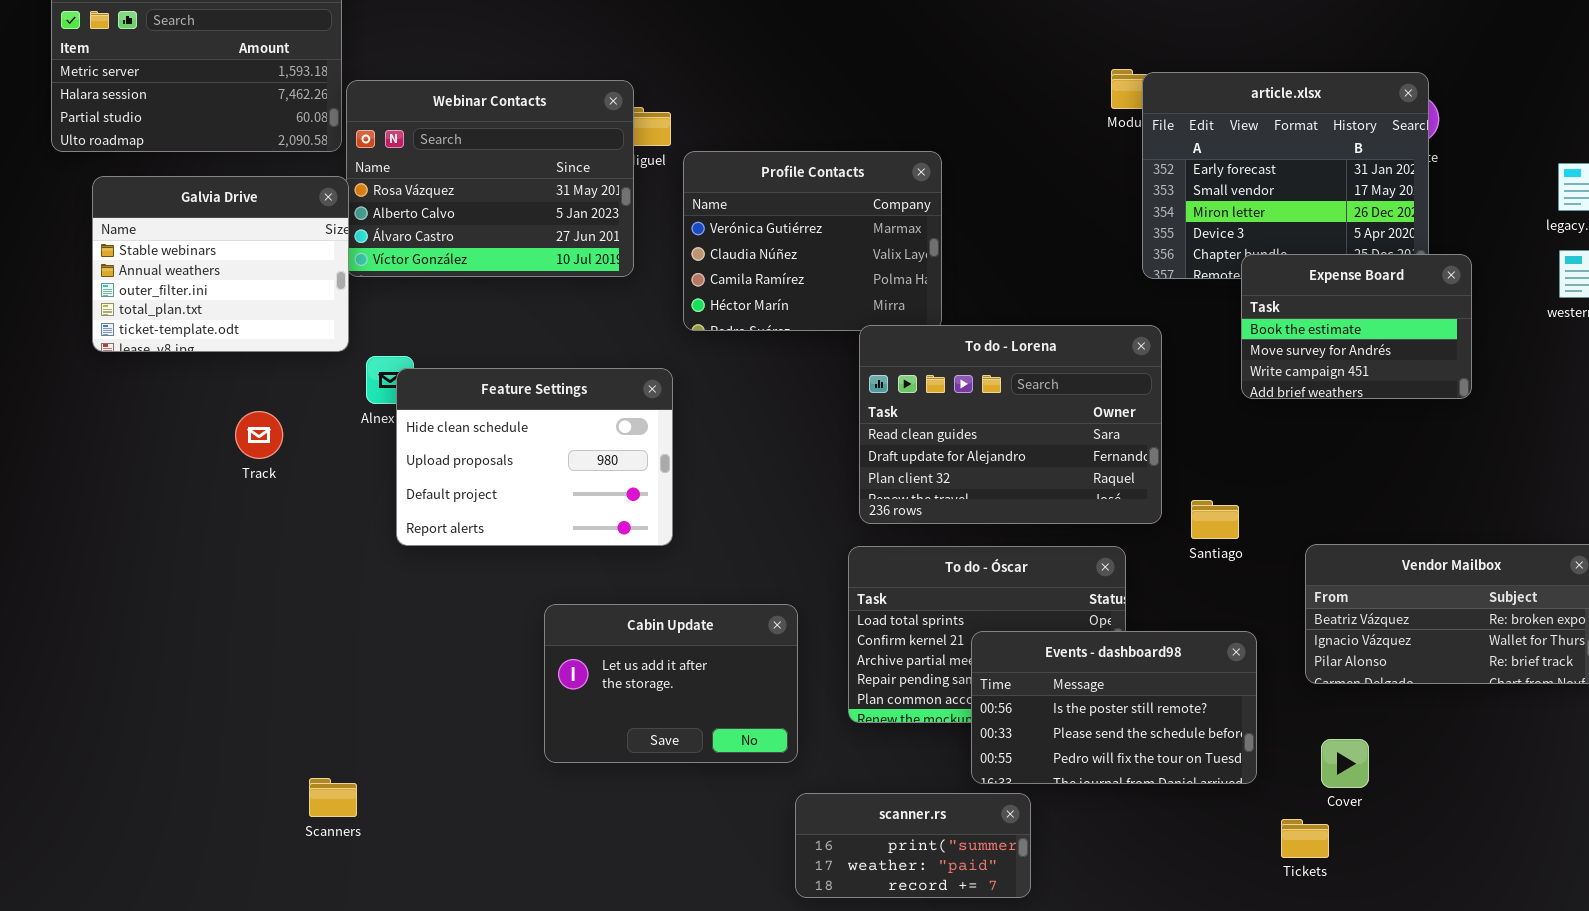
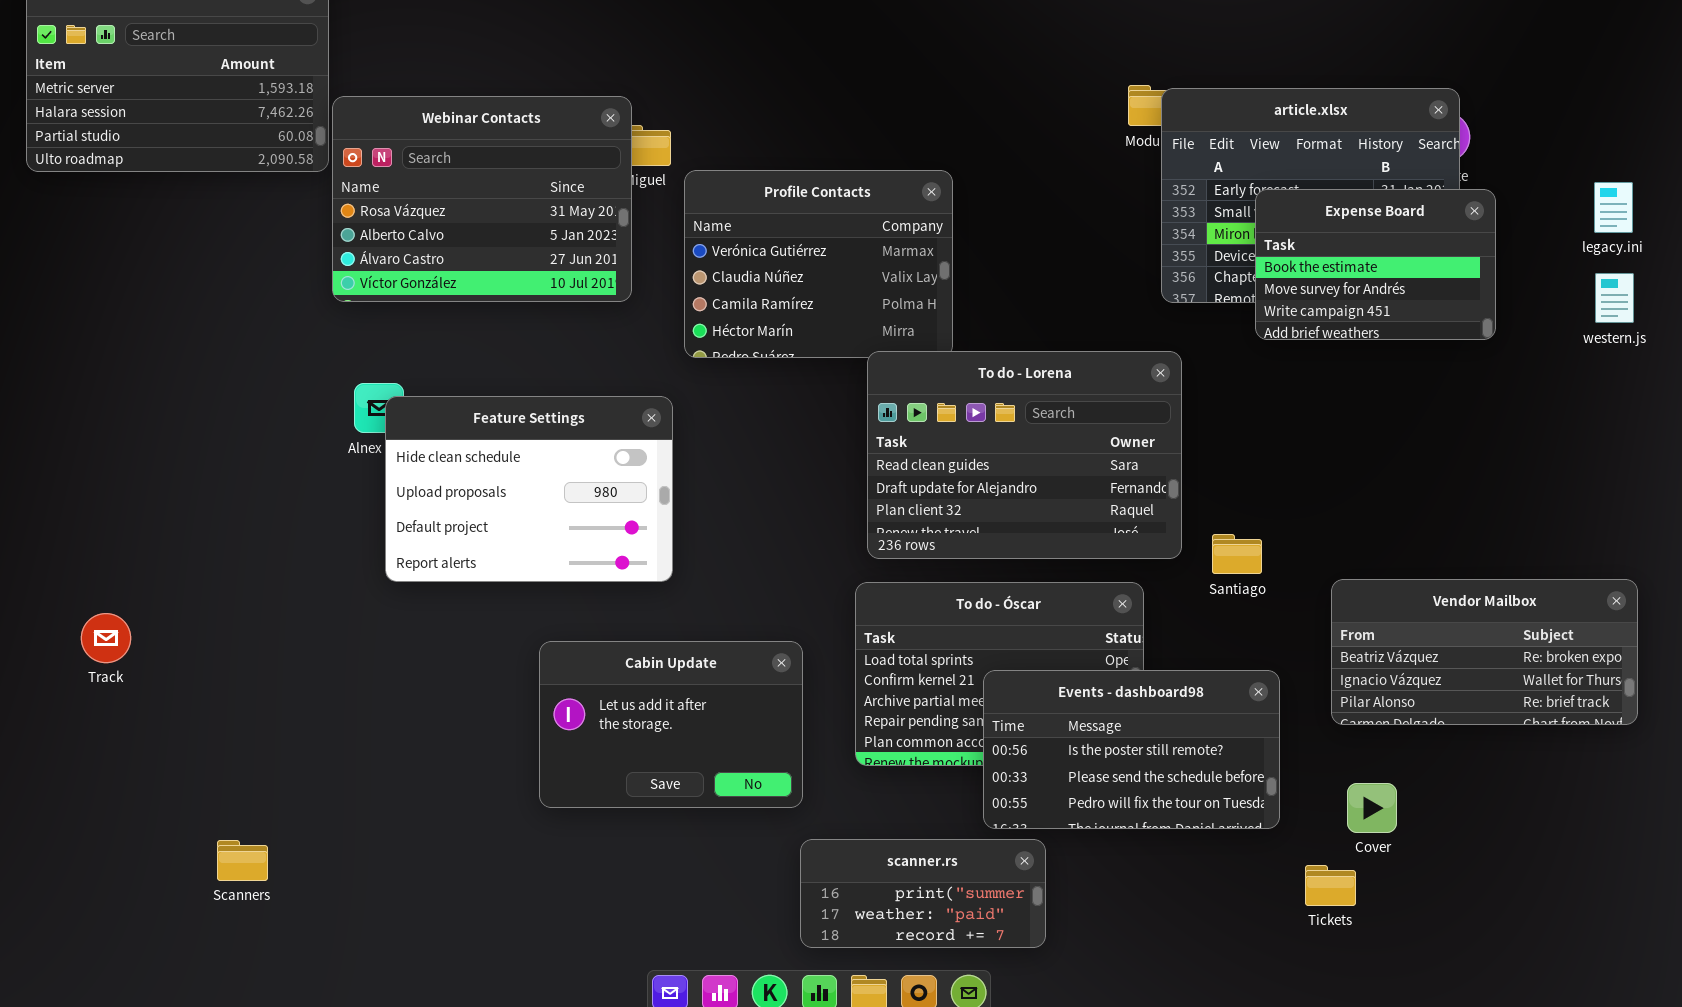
Galvia Drive: [92,176,349,352] -> none, closed
Expense Board: [1241,254,1472,399] -> [1255,189,1496,340], moved
Track: [235,411,283,459] -> [81,613,131,663], moved
Scanners: [309,778,357,817] -> [217,840,268,881], moved

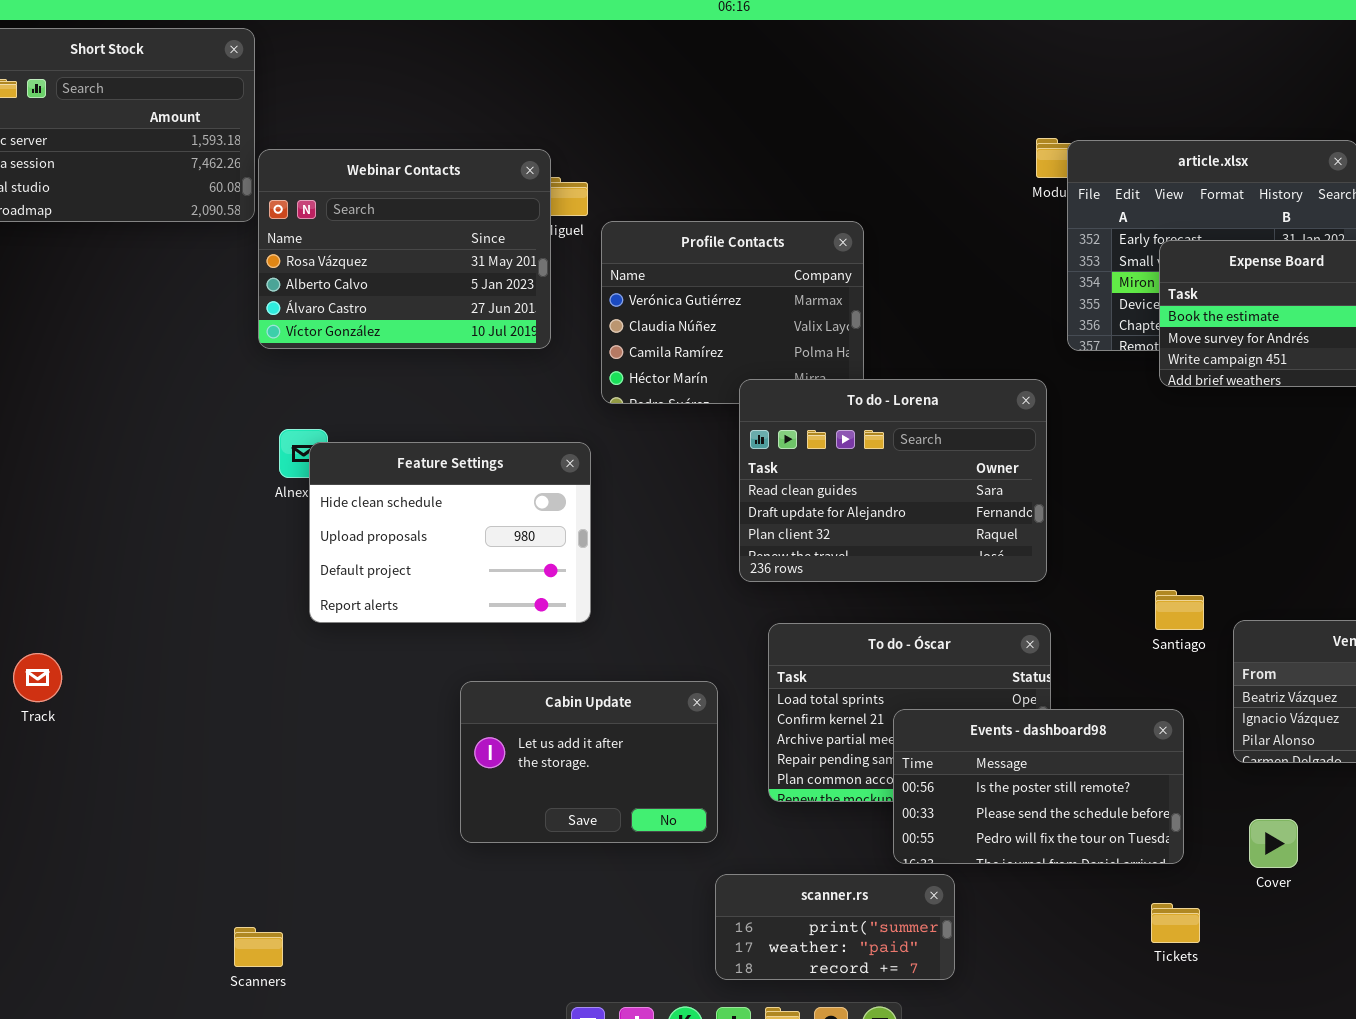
To do - Lorena: [867,351,1182,559] -> [739,379,1047,582], moved
Santiago: [1212,534,1262,574] -> [1155,590,1204,630], moved
Scanners: [217,840,268,881] -> [234,927,283,967], moved
Tickets: [1305,865,1356,906] -> [1151,903,1200,943], moved

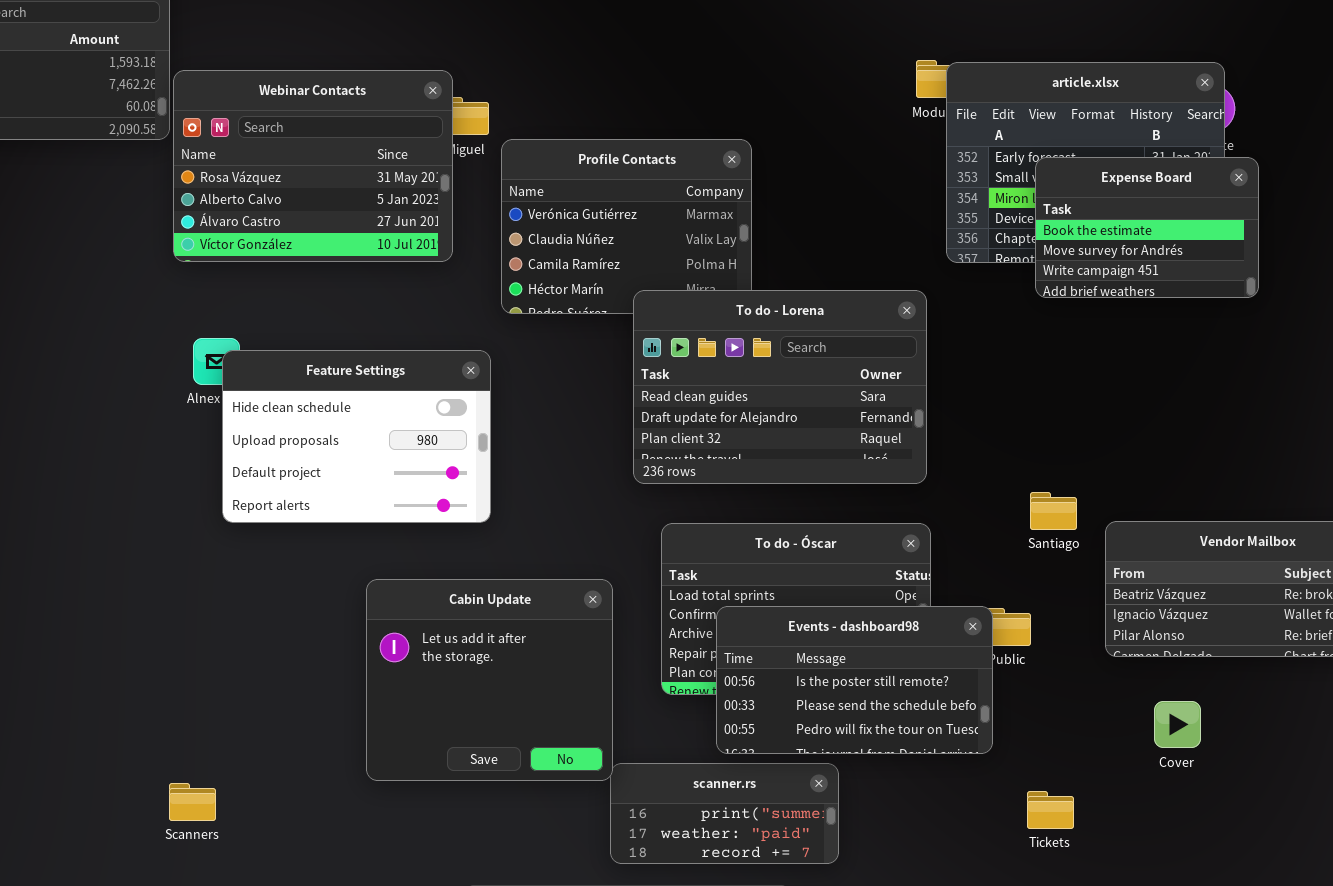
Cabin Update: [460,681,718,843] -> [366,579,613,781], resized
Events - dashboard98: [893,709,1184,864] -> [716,606,993,754], moved
Cover: [1249,819,1298,868] -> [1154,701,1201,748], moved
Scanners: [234,927,283,967] -> [169,783,216,821], moved

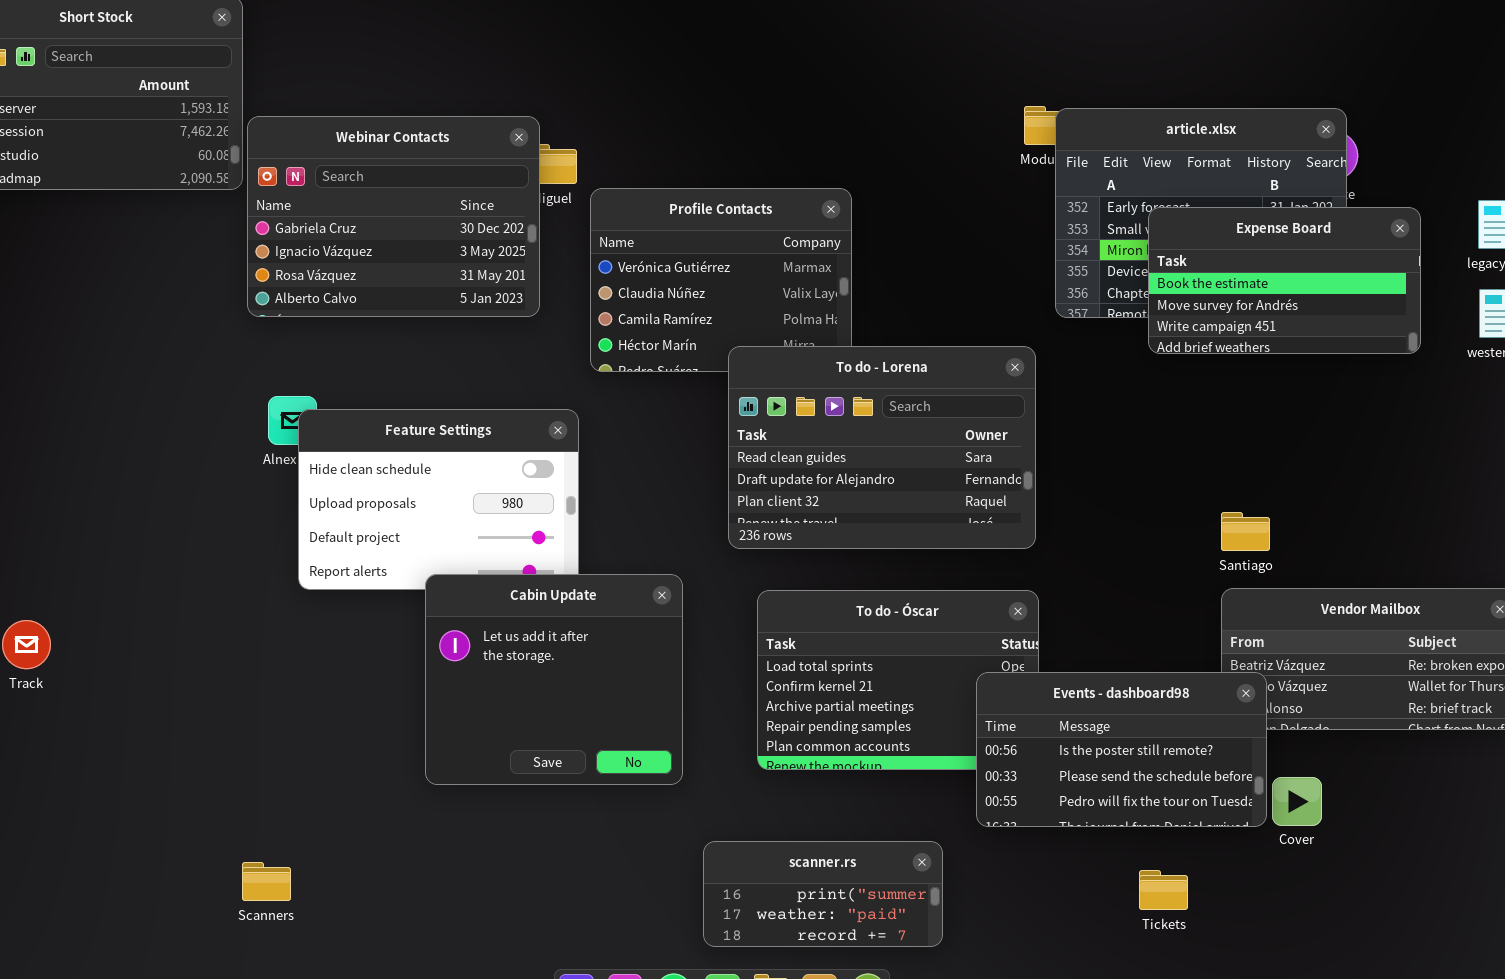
Webinar Contacts: [173,70,453,262] -> [247,116,540,317], scrolled up 2 rows
Expense Board: [1035,157,1259,298] -> [1148,207,1421,354], resized
Santiago: [1030,492,1077,530] -> [1221,512,1270,551], moved
Cabin Update: [366,579,613,781] -> [425,574,683,785], moved
Events - dashboard98: [716,606,993,754] -> [976,672,1267,827], moved

